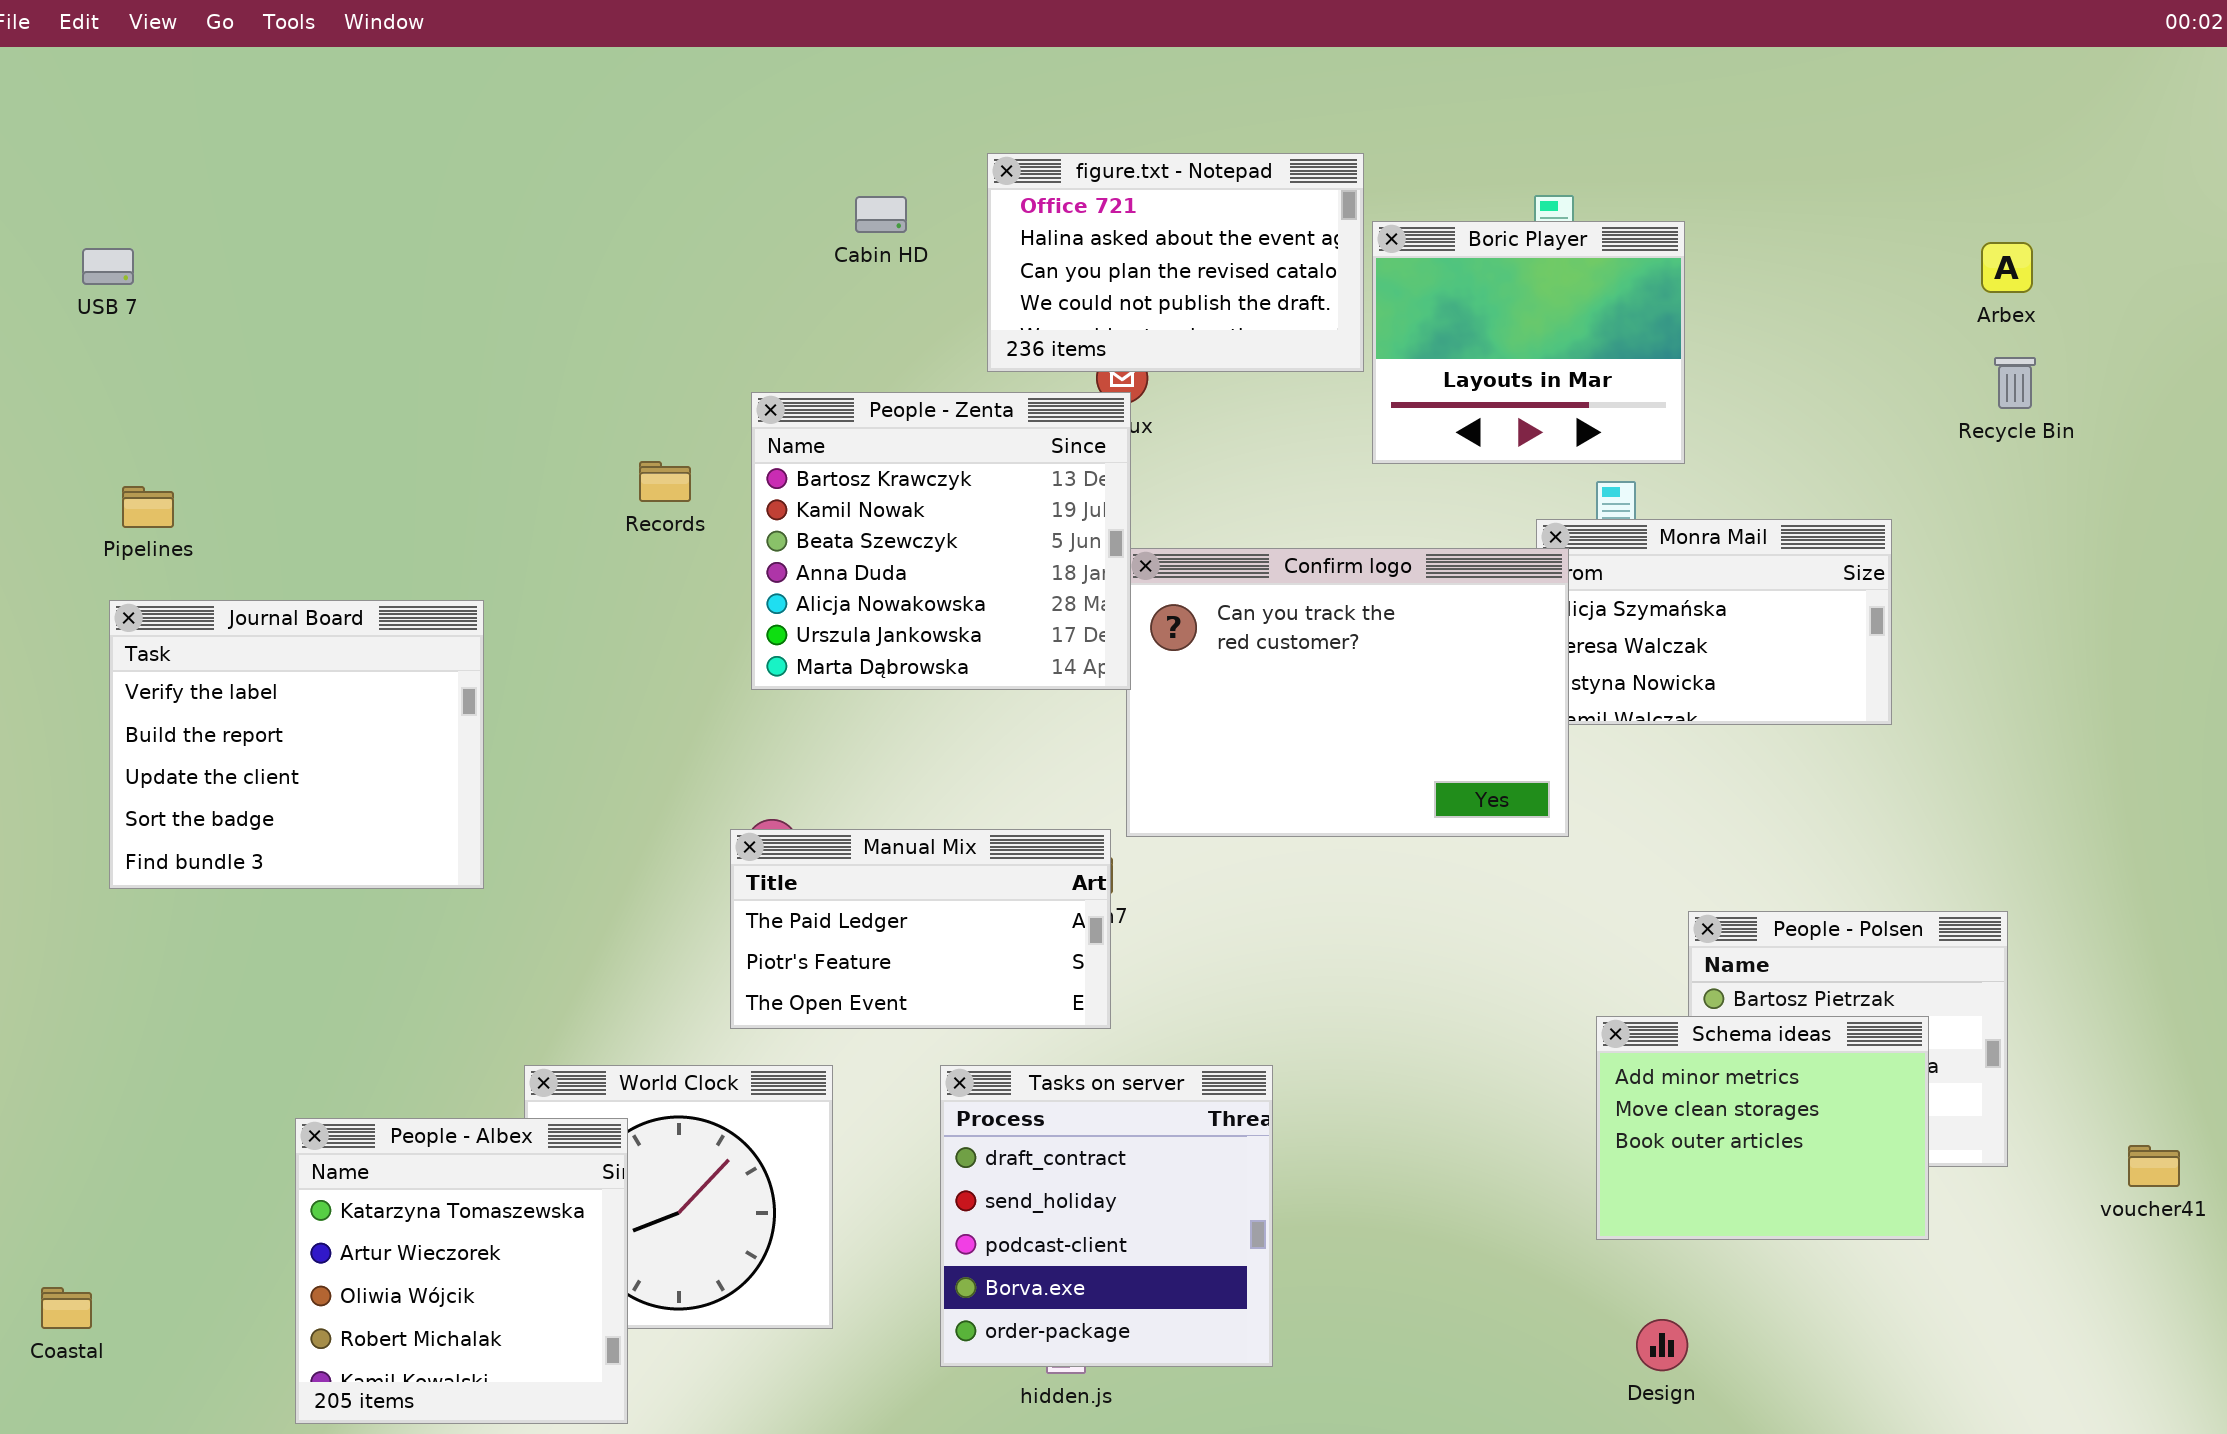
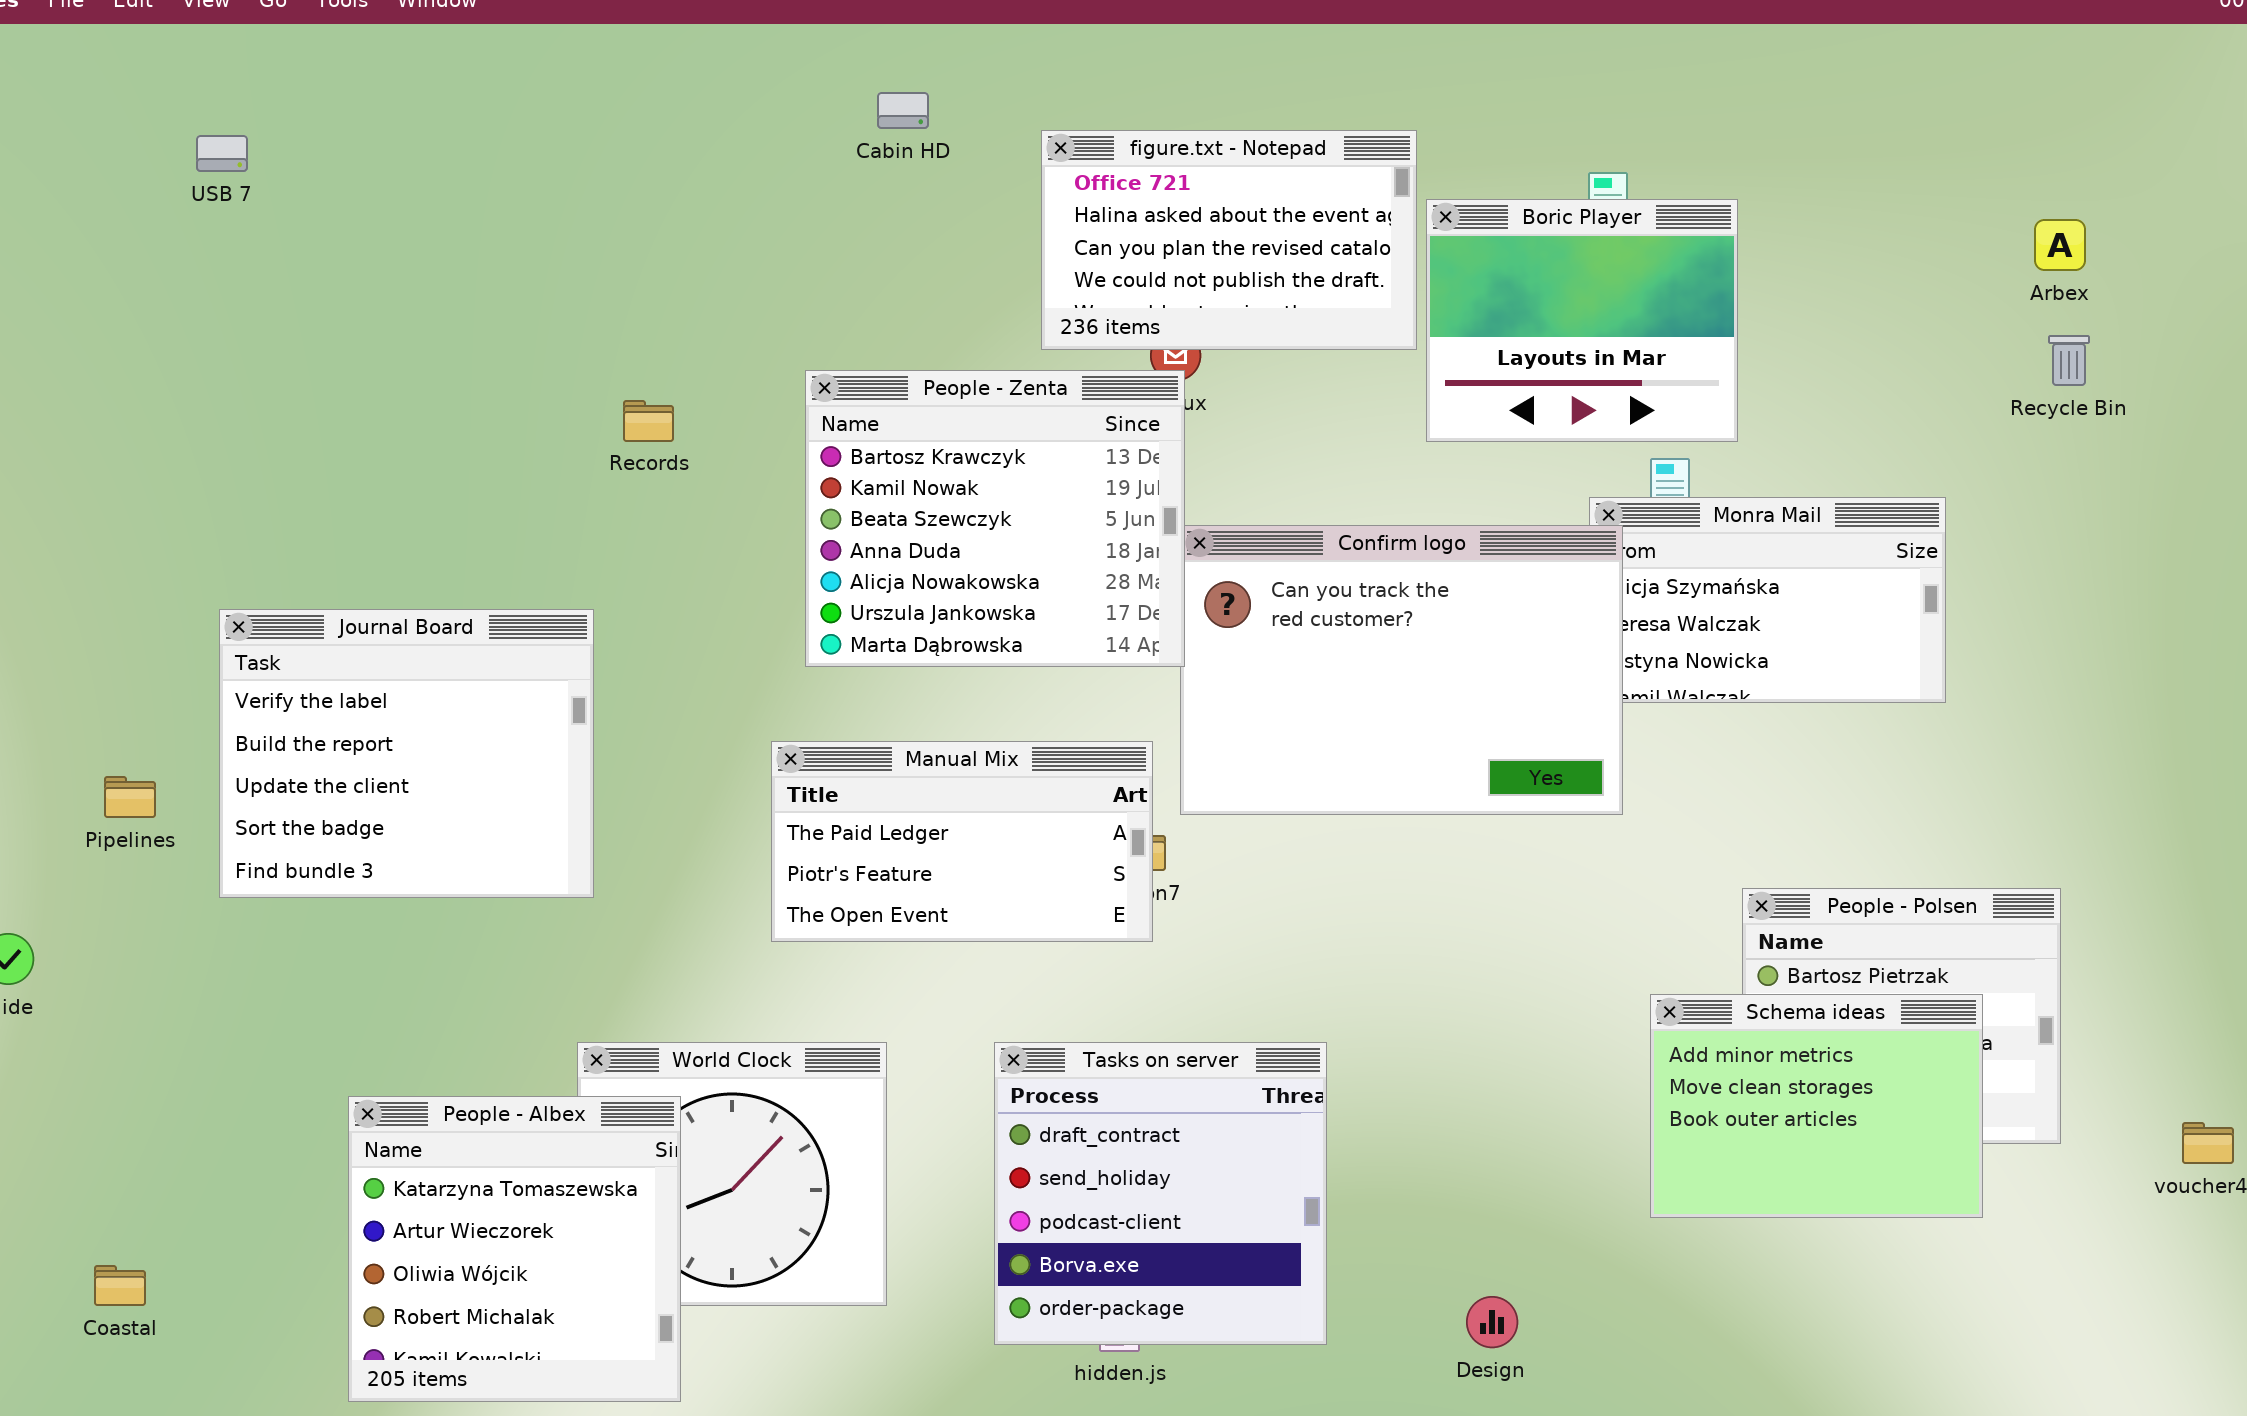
Cabin HD: [855,196,907,233] -> [877,92,929,129], moved
USB 7: [82,248,134,285] -> [196,135,248,172], moved
Records: [639,461,691,502] -> [623,400,674,442], moved
Pipelines: [122,486,174,528] -> [104,776,156,818], moved
Journal Board: [109,600,484,889] -> [219,609,594,898], moved
Manual Mix: [730,829,1111,1029] -> [771,741,1153,942], moved
Design: [1636,1319,1688,1371] -> [1466,1296,1518,1348], moved

